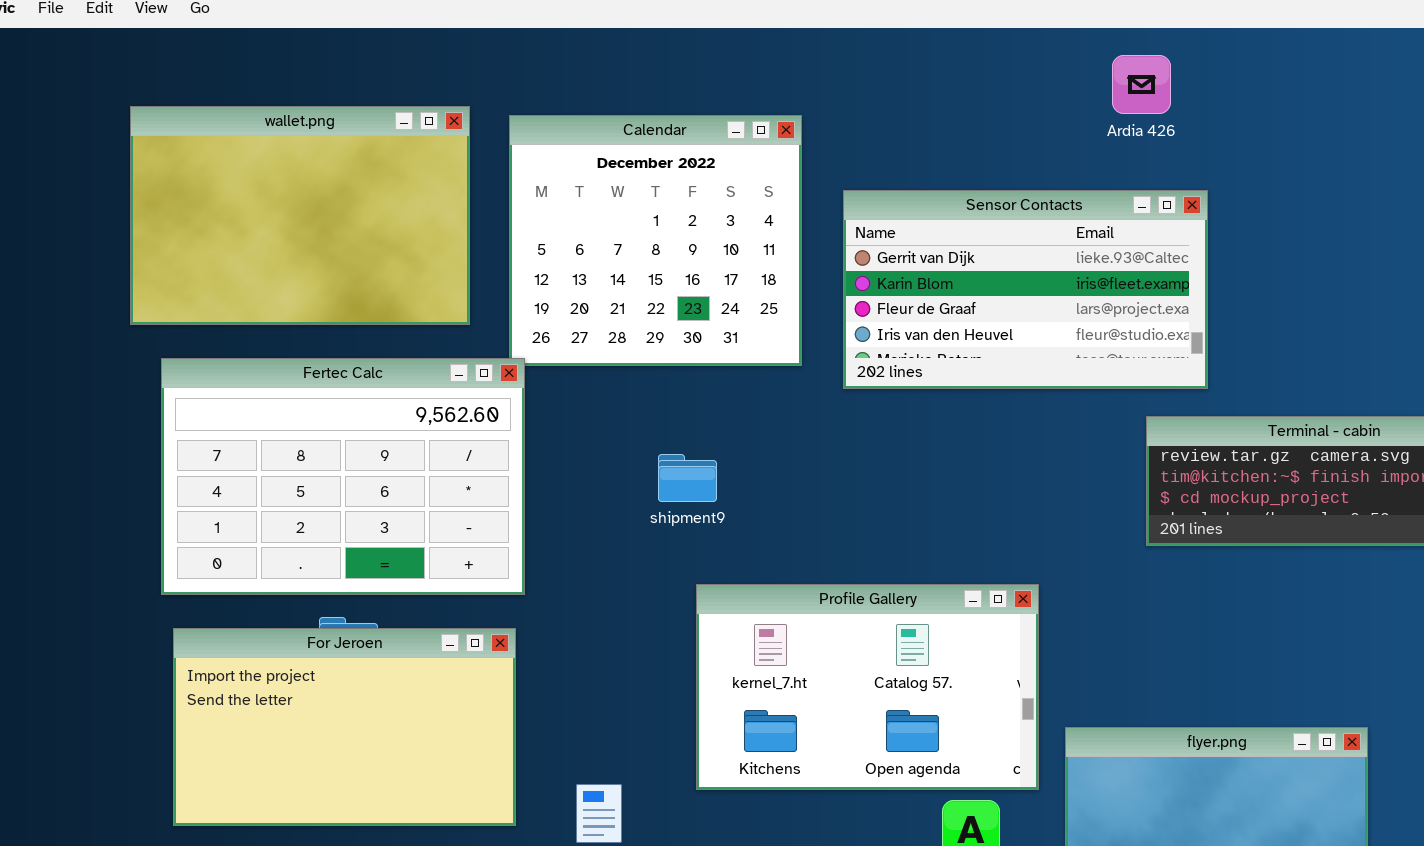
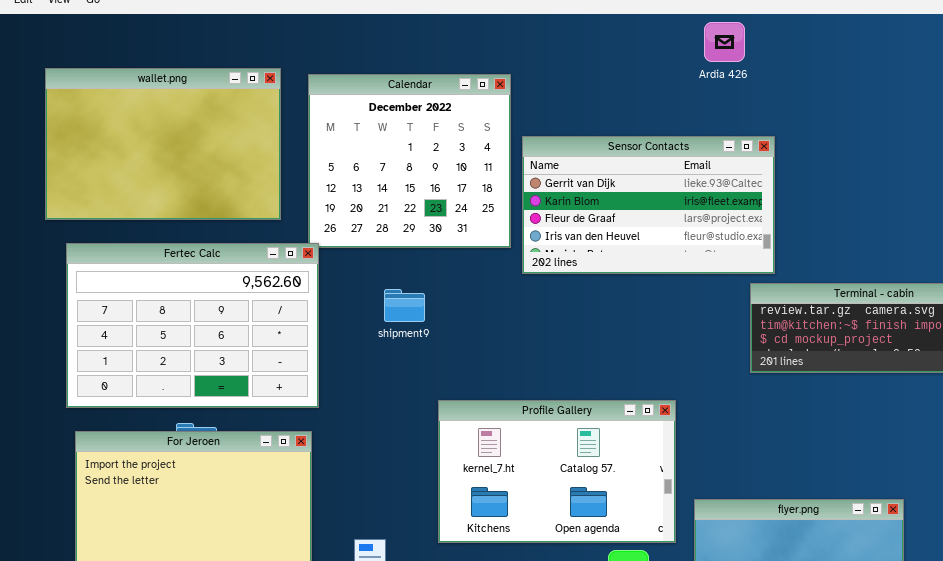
Ardia 426: [1112,55,1171,114] -> [704,22,745,62], moved
Sensor Contacts: [843,190,1208,389] -> [522,136,775,274], moved
shipment9: [658,454,717,502] -> [384,289,425,322], moved

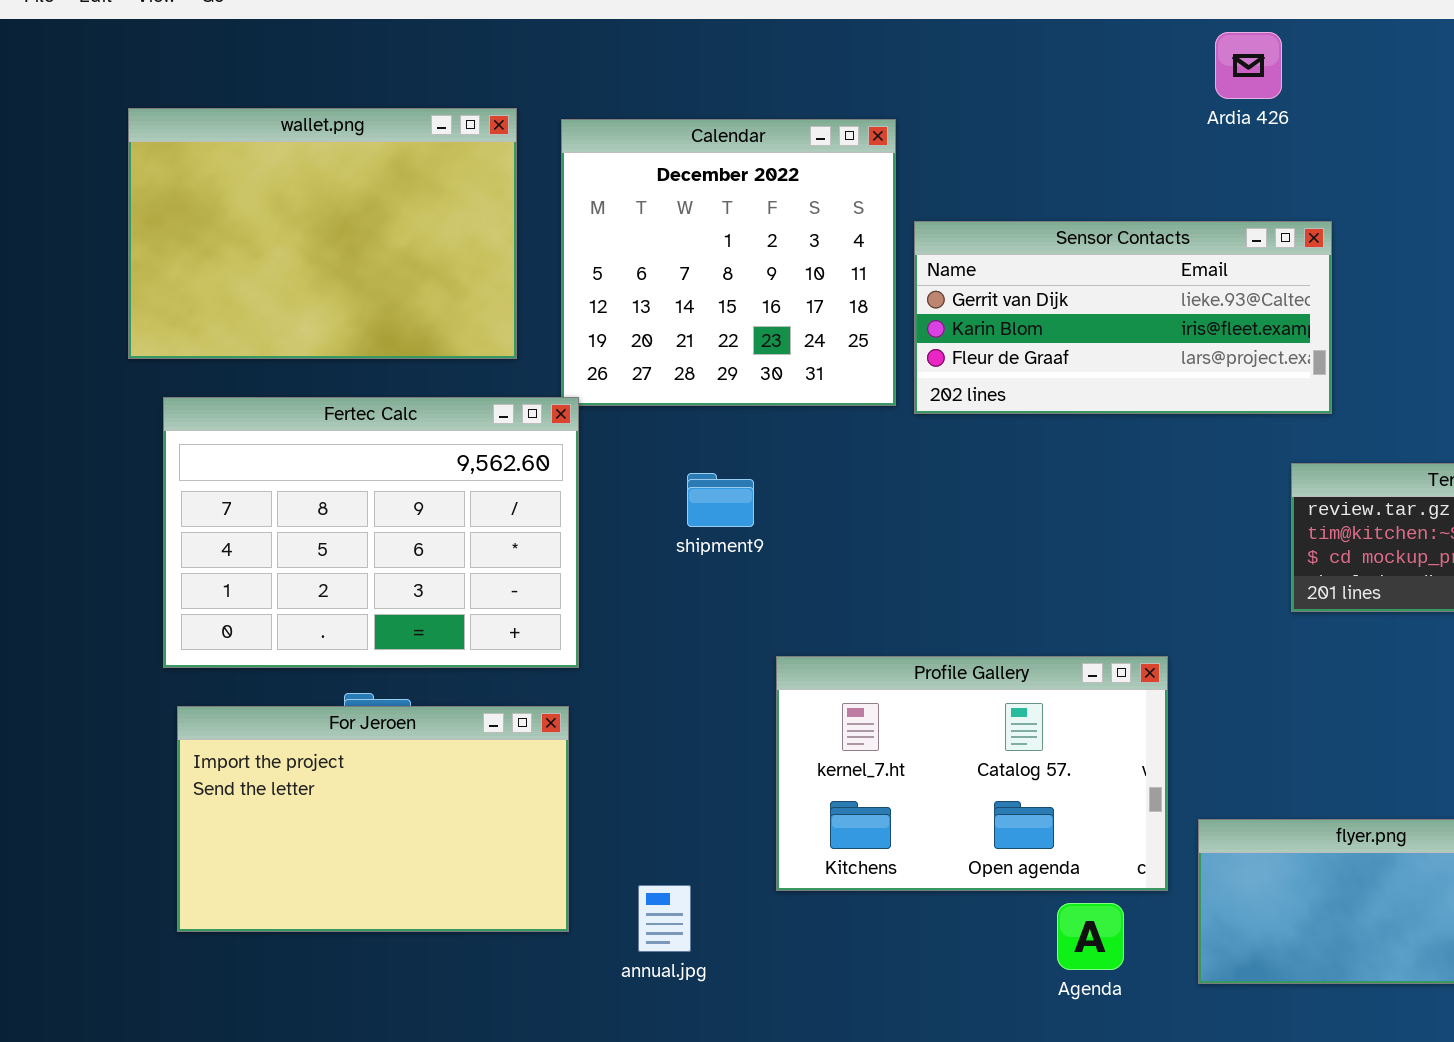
Sensor Contacts: [522,136,775,274] -> [914,221,1332,414], resized

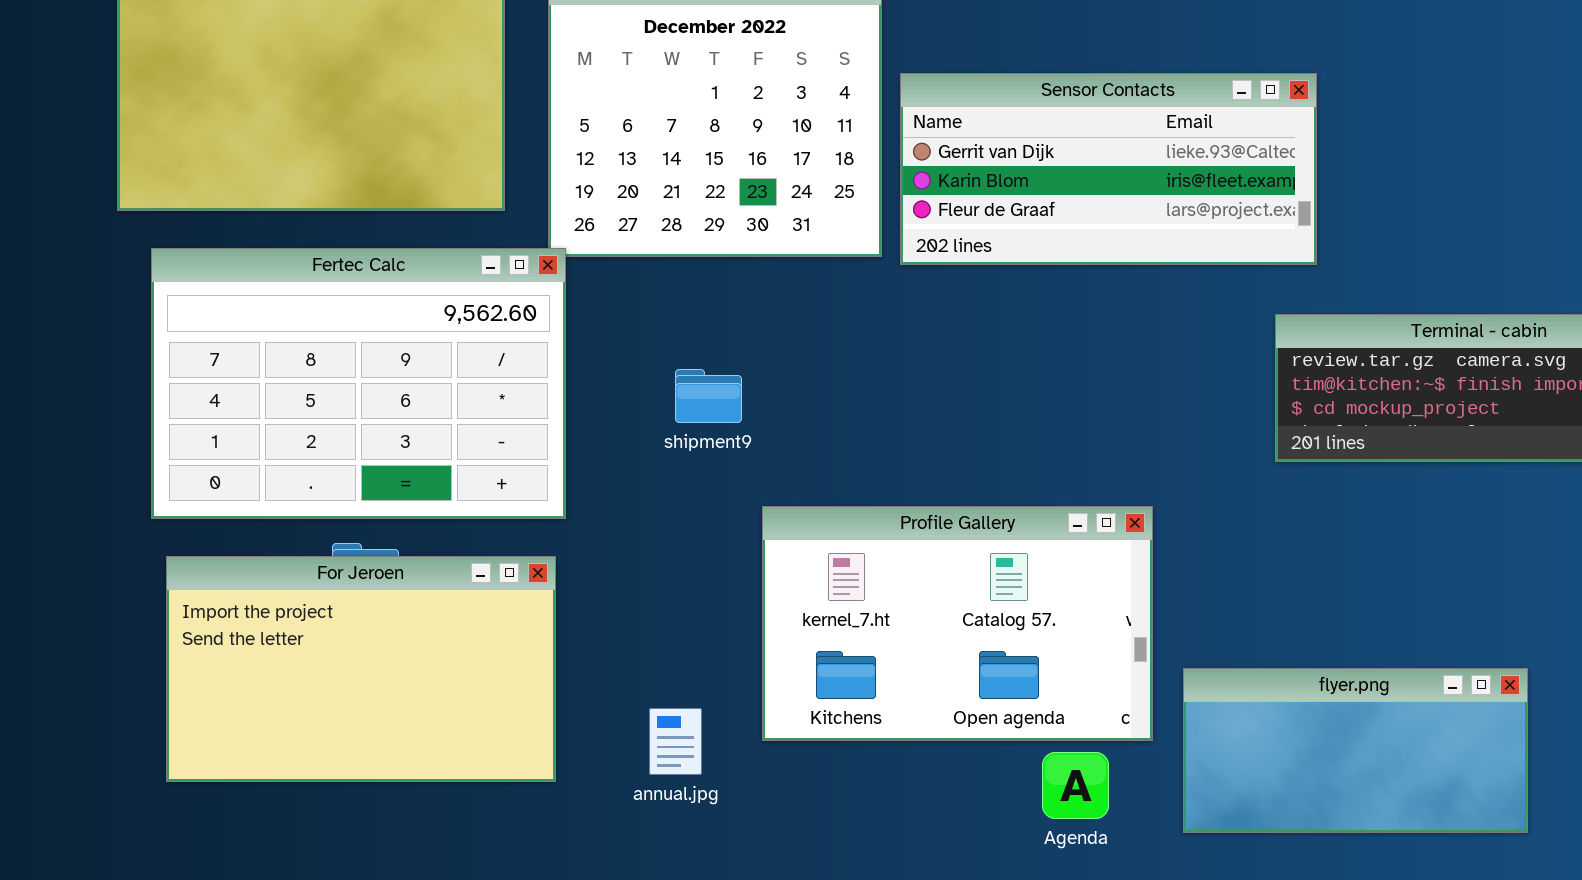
shipment9: [687,473,754,527] -> [675,369,742,423], moved
annual.jpg: [638,885,691,952] -> [649,708,702,775], moved

